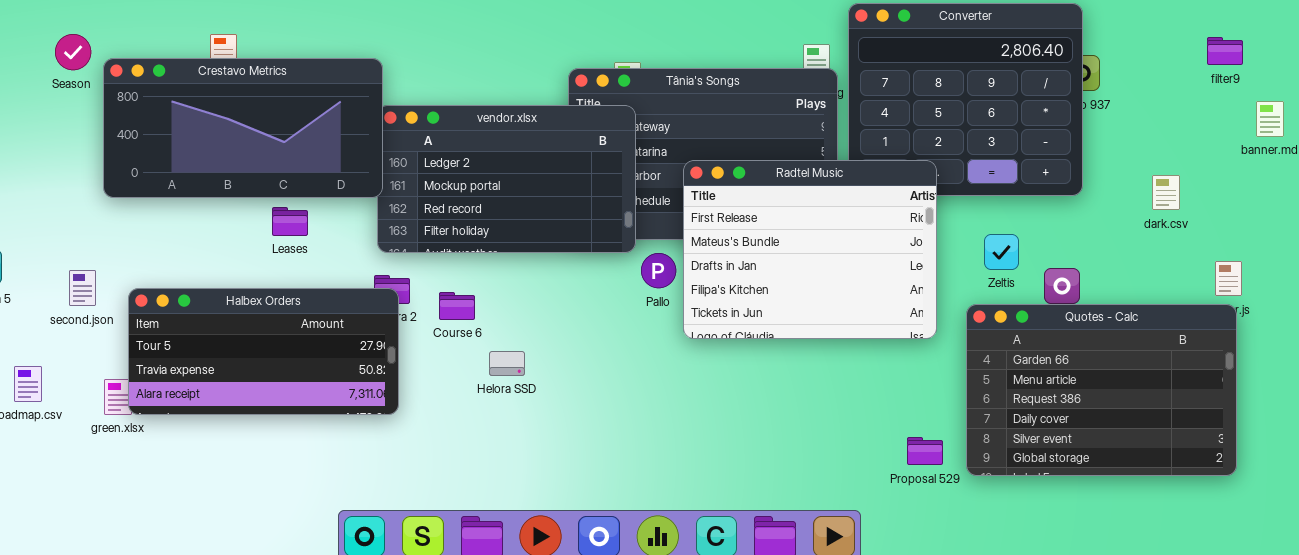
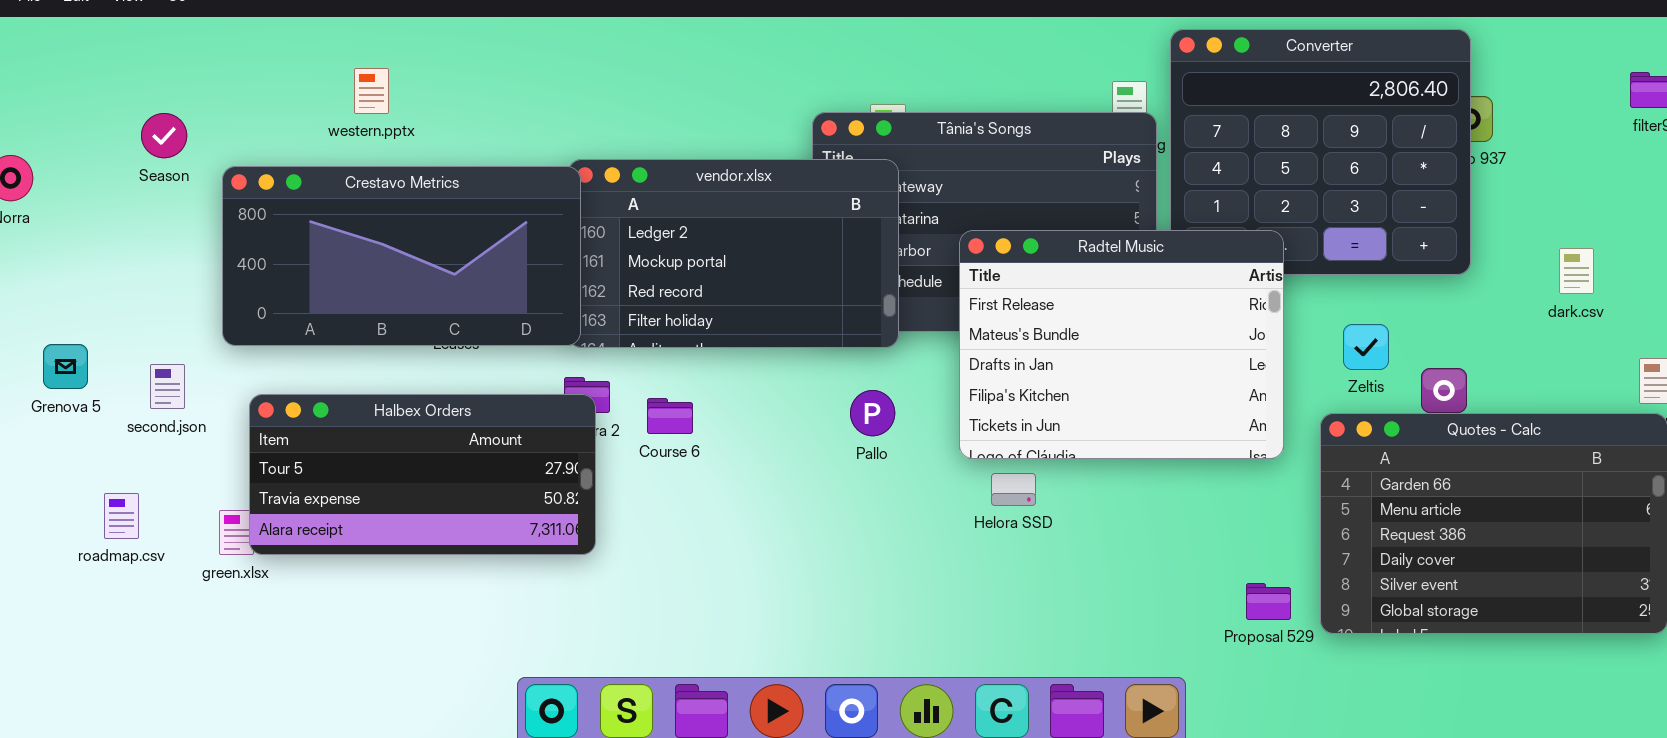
Season: [55,34,91,70] -> [141,113,187,158], moved
Crestavo Metrics: [103,58,383,198] -> [222,166,581,346], moved
Pallo: [641,253,676,288] -> [850,390,895,436], moved
second.json: [69,270,96,306] -> [150,364,185,409], moved
Helora SSD: [489,351,525,376] -> [991,473,1036,506], moved

